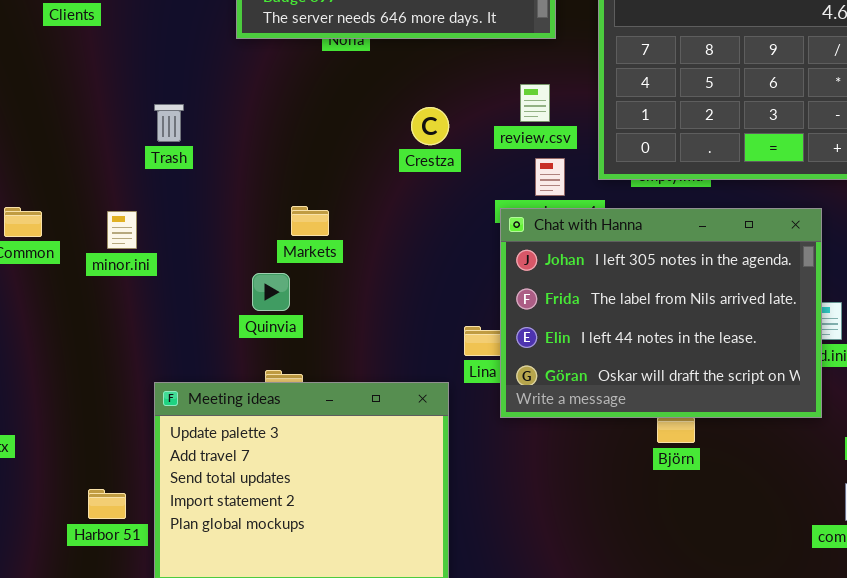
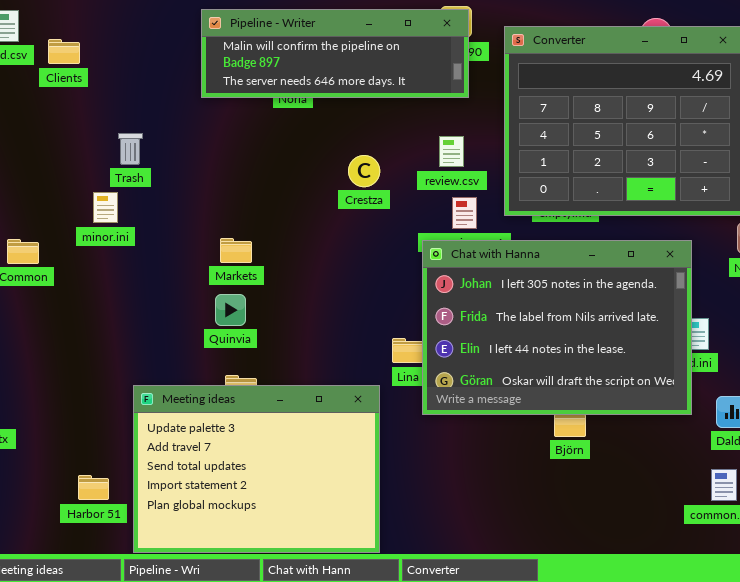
Trash: [154,104,184,142] -> [118,133,143,165], moved
Markets: [291,206,329,236] -> [220,238,252,263], moved
minor.ini: [107,211,137,249] -> [93,192,118,223], moved

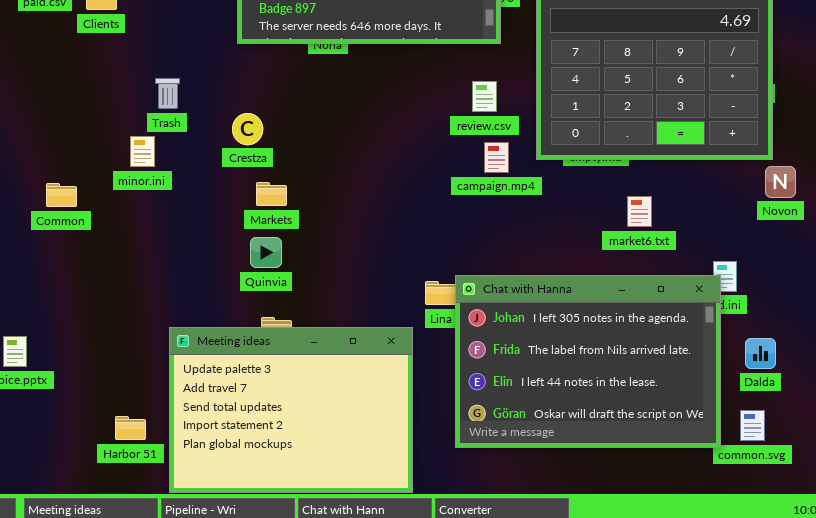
Crestza: [348,155,380,187] -> [232,113,263,145], moved
Chat with Hanna: [422,240,692,415] -> [455,275,721,448], moved

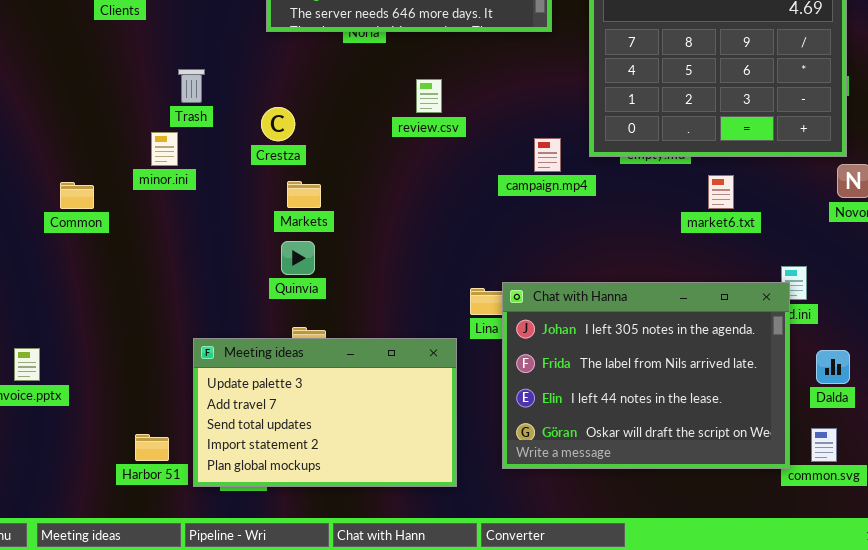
review.csv: [472,81,497,112] -> [416,79,442,113], moved
market6.txt: [627,196,652,227] -> [708,175,734,209], moved
Meeting ideas: [169,327,413,493] -> [193,338,457,487], resized

